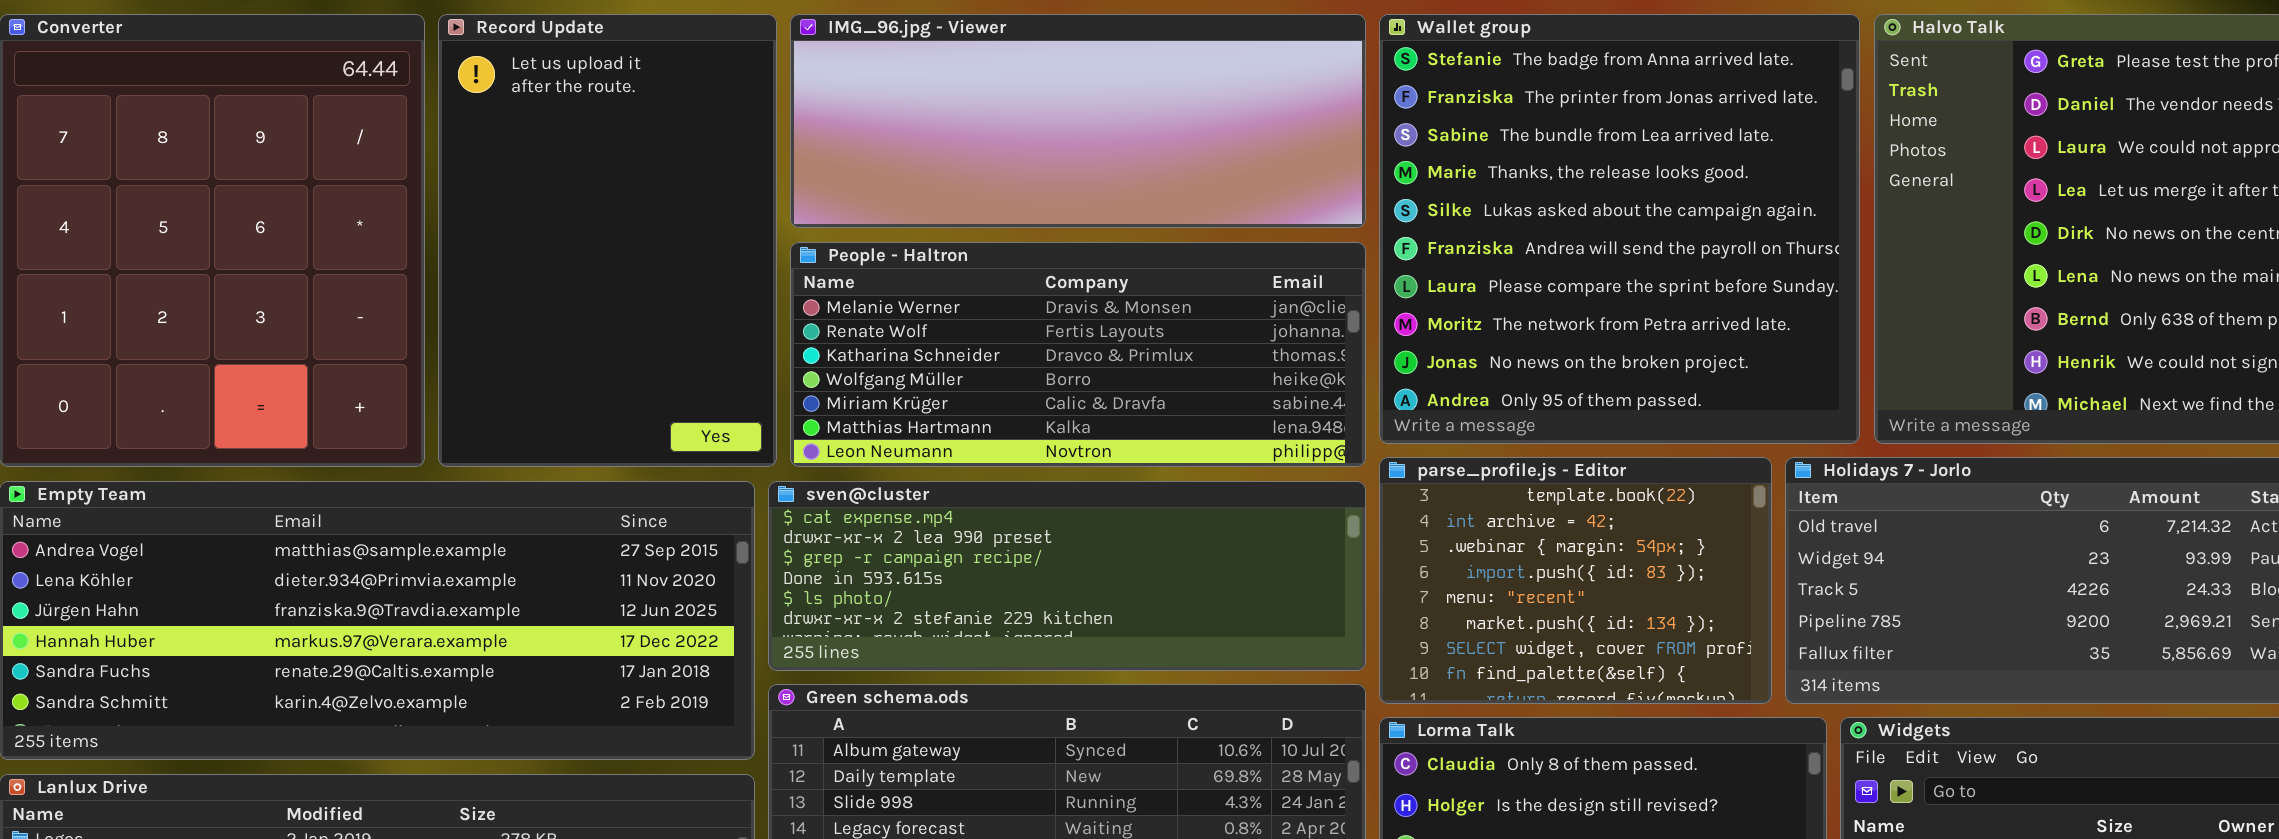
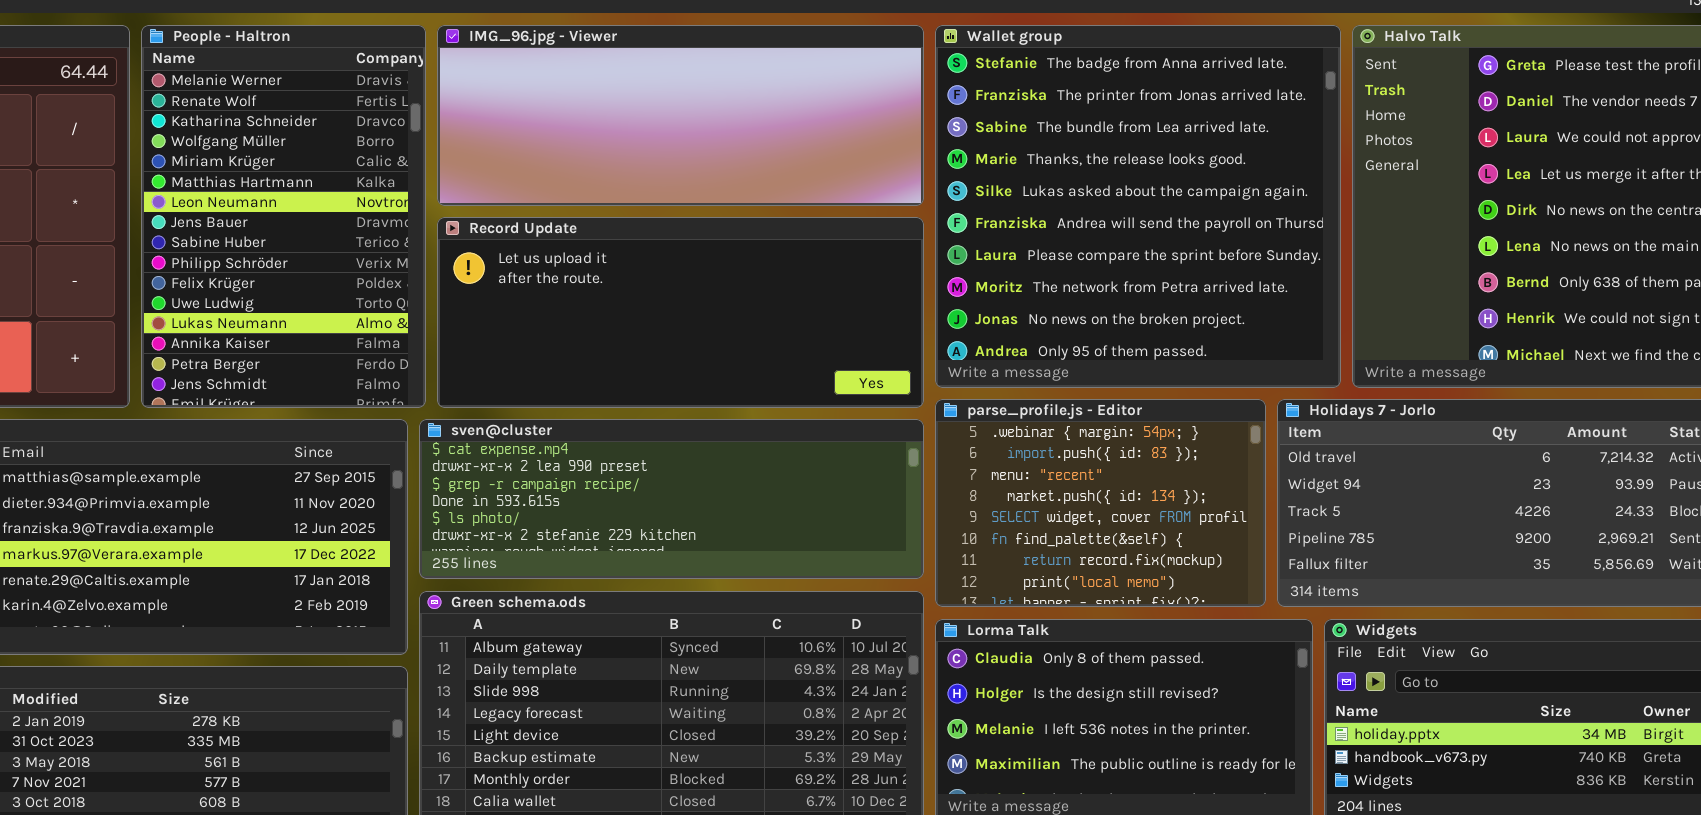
Record Update: [438,14,777,467] -> [437,217,924,408], moved, resized
People - Haltron: [790,242,1366,467] -> [141,25,426,408], moved, resized
parse_profile.js - Editor: [1379,457,1772,704] -> [935,399,1266,607], scrolled down 2 rows

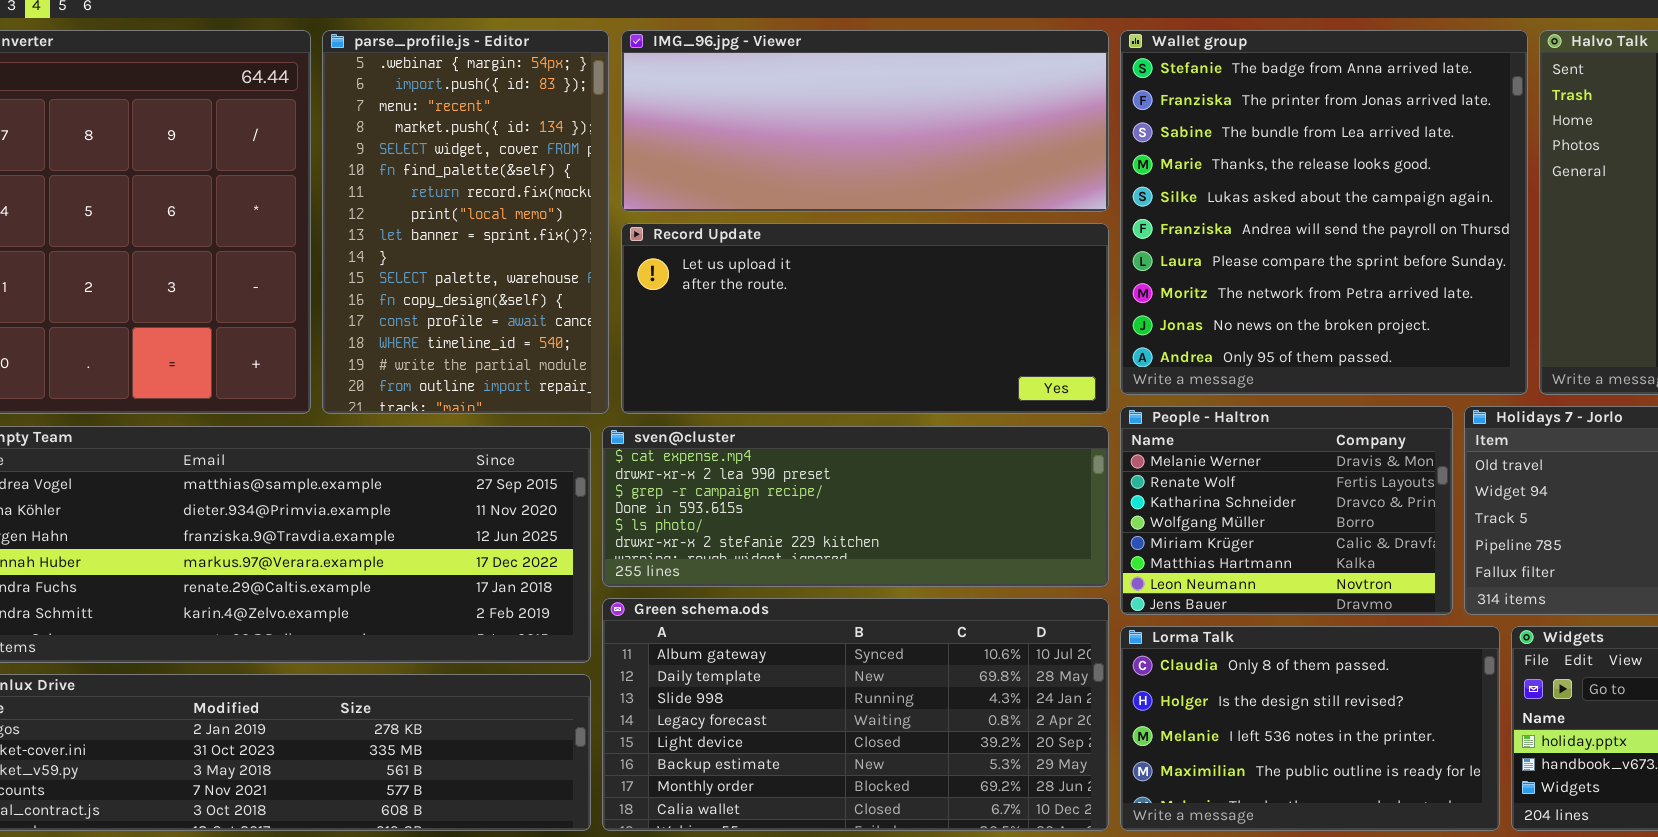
People - Haltron: [141,25,426,408] -> [1120,406,1453,615], moved, resized
parse_profile.js - Editor: [935,399,1266,607] -> [322,30,609,414], moved, resized

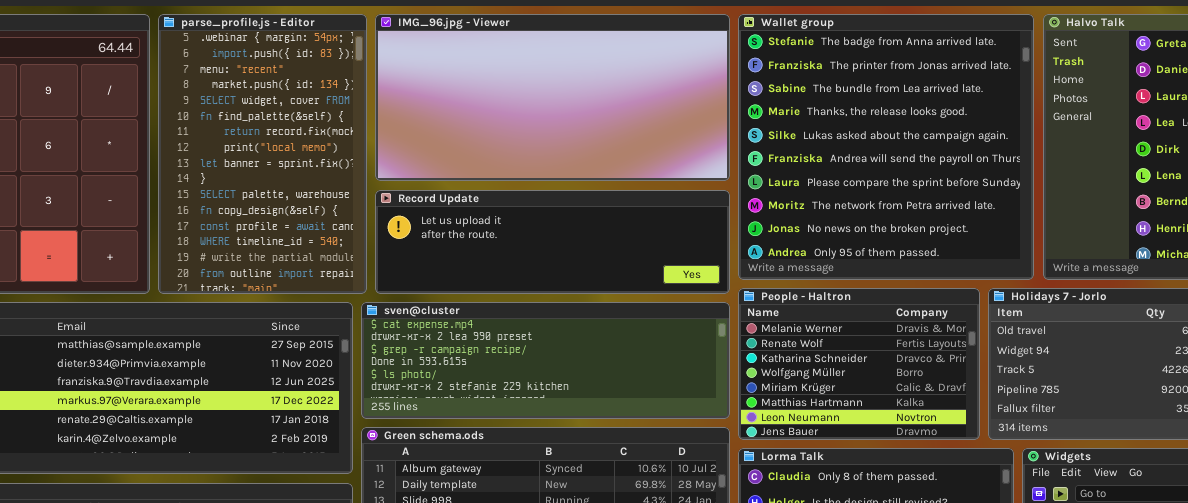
IMG_96.jpg - Viewer: [621,30,1109,212] -> [375,14,730,181], resized
Record Update: [621,223,1109,414] -> [375,190,730,294], resized

